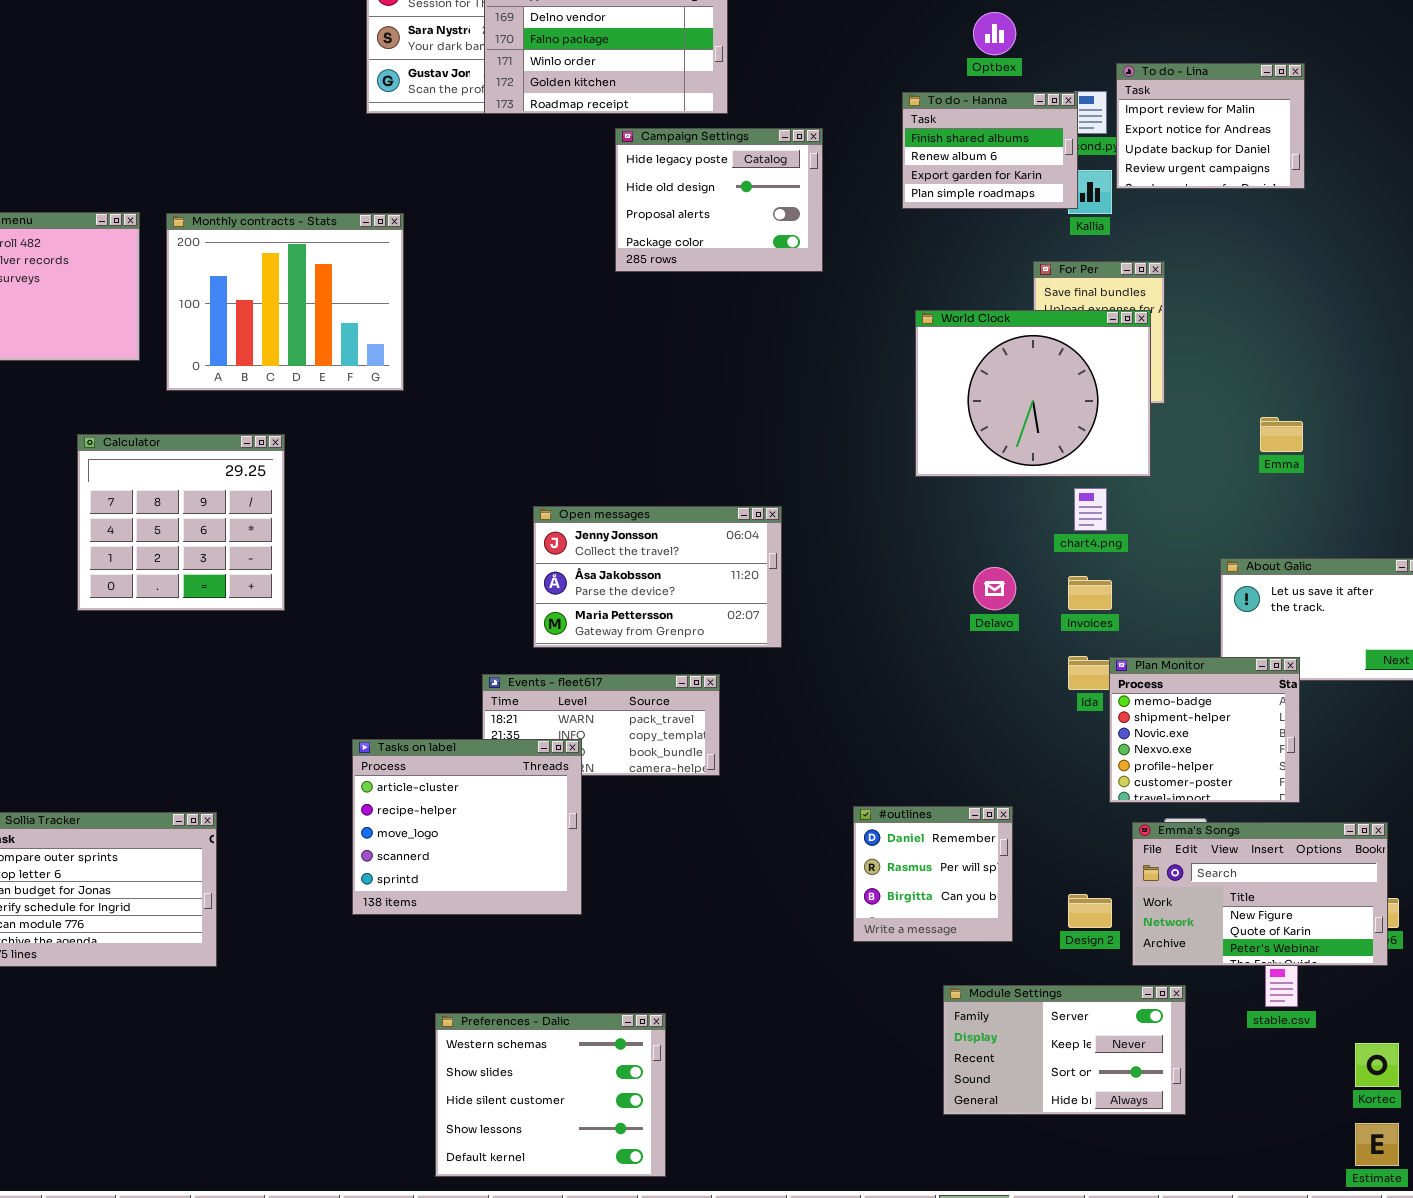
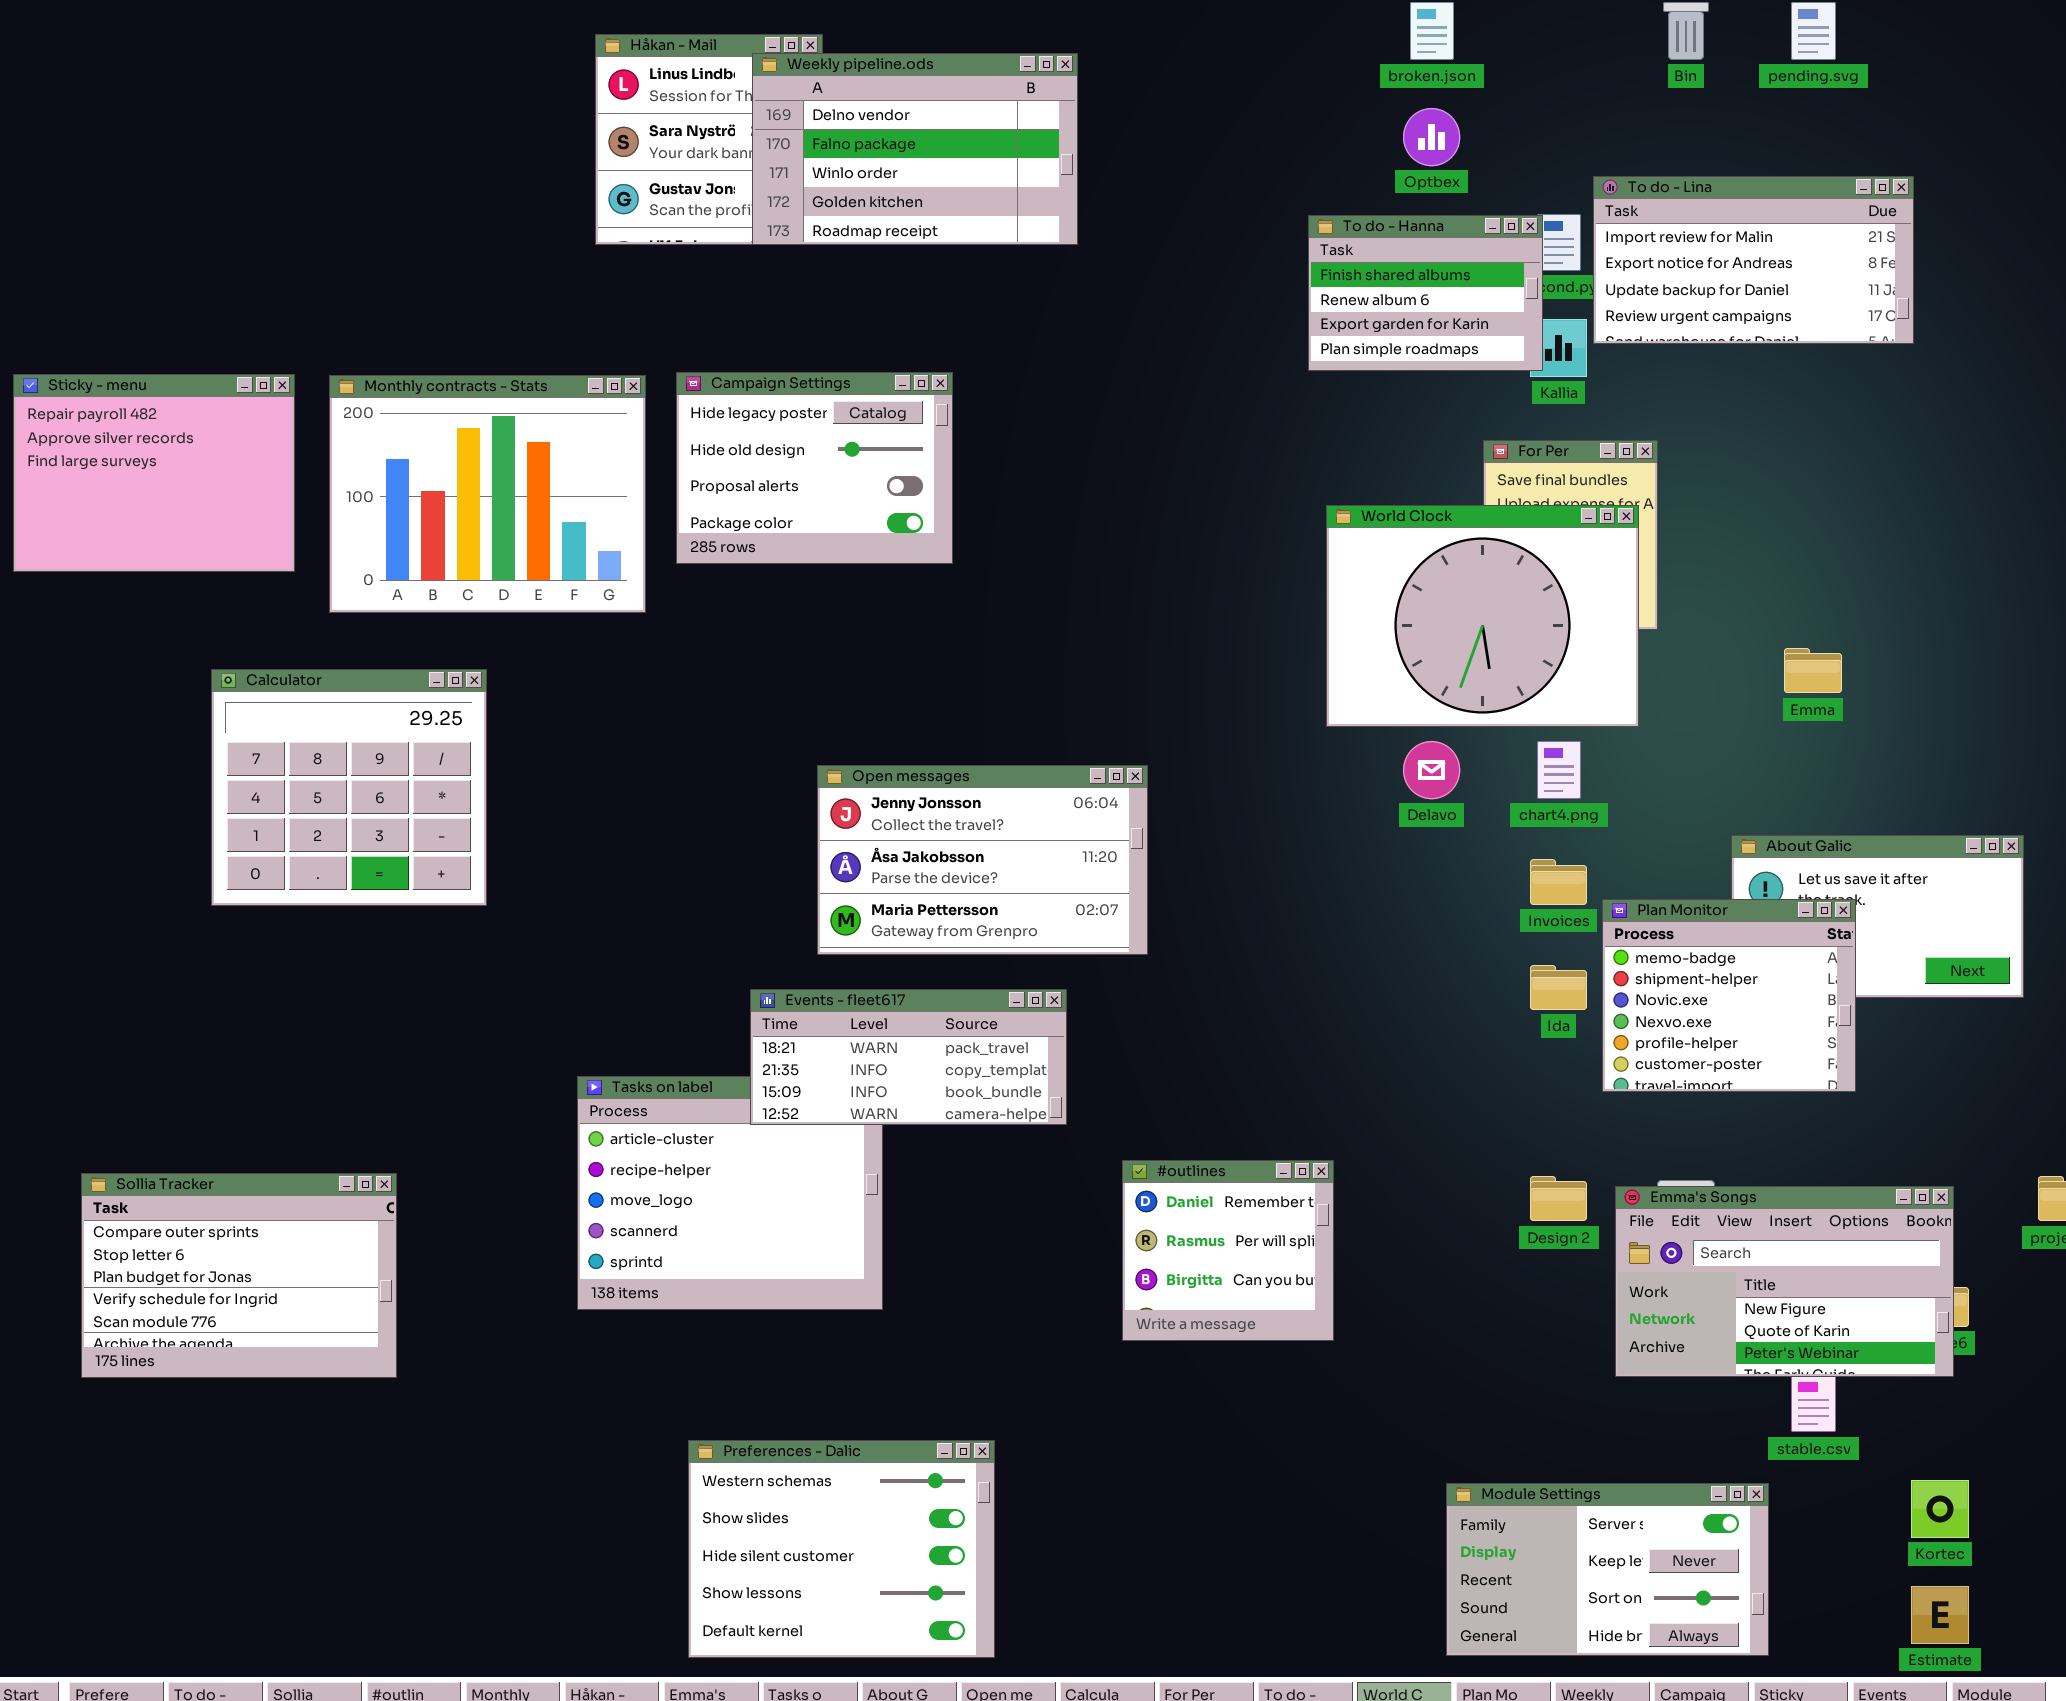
To do - Lina: [1116,63,1305,189] -> [1593,176,1914,344], resized
Campaign Settings: [615,128,823,272] -> [676,372,953,564], moved
Delavo: [973,567,1016,610] -> [1403,741,1460,799], moved
Plan Monitor: [1109,657,1300,803] -> [1602,899,1856,1092], moved
Events - fleet617: [482,674,720,776] -> [750,989,1067,1125], raised
#outlines: [853,806,1013,942] -> [1122,1160,1334,1341], moved
Design 2: [1068,894,1112,928] -> [1530,1176,1587,1221], moved
Module Settings: [943,985,1186,1115] -> [1446,1483,1769,1656], moved

